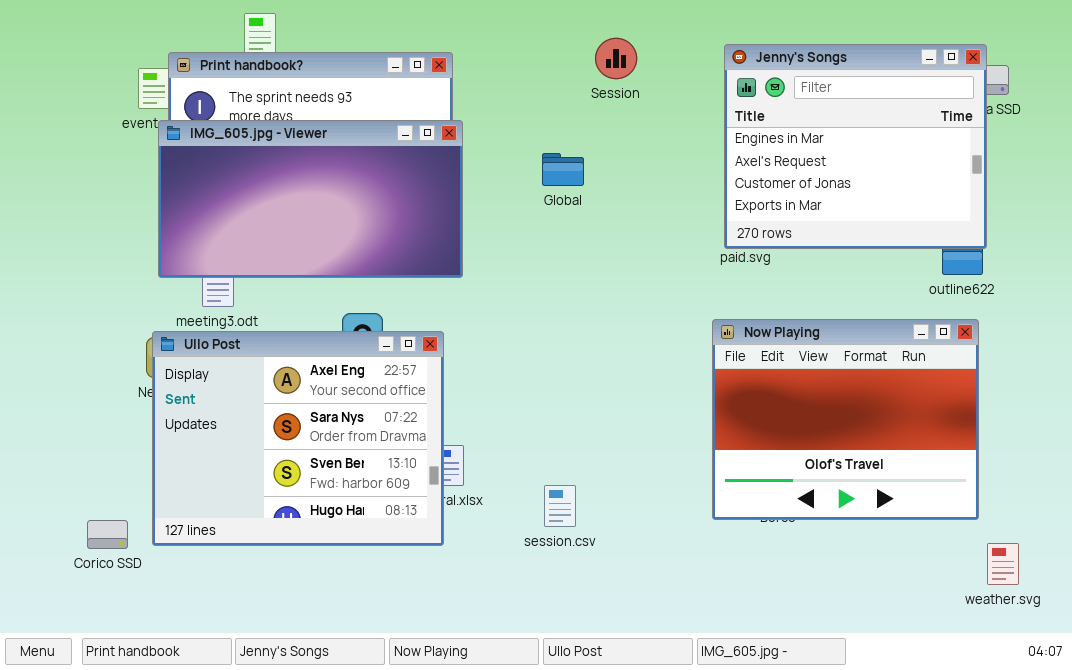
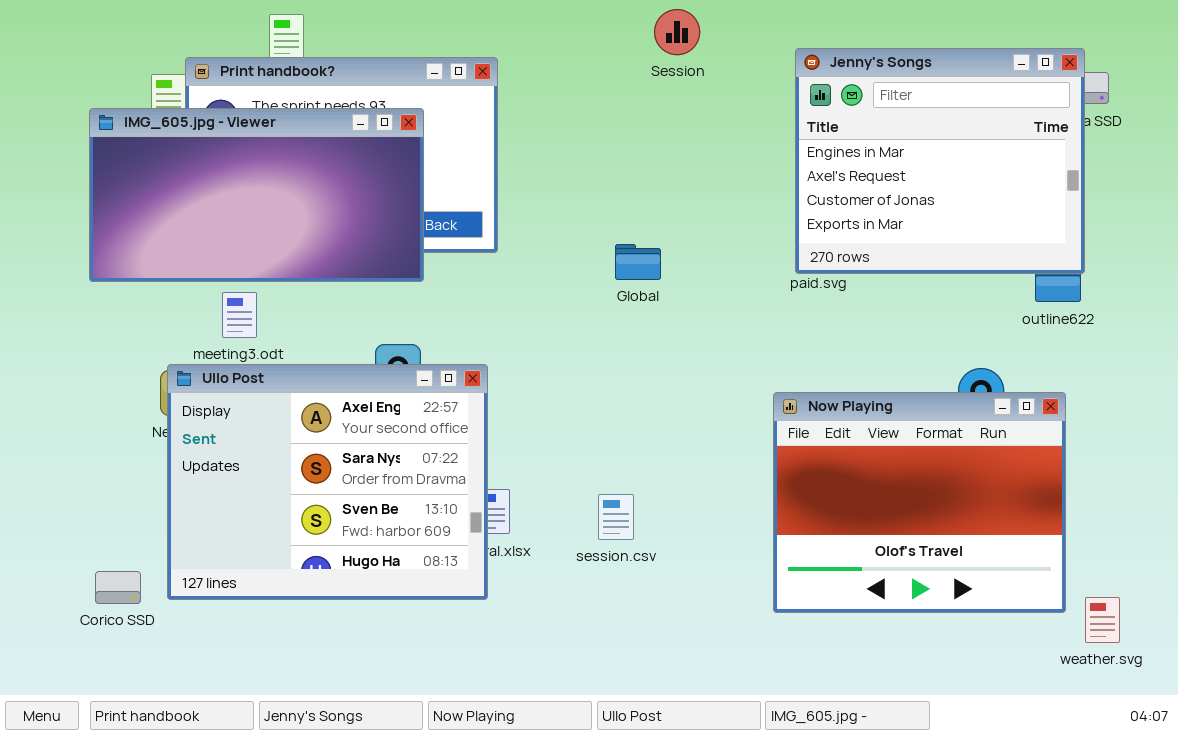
Session: [595,38,637,79] -> [654,9,700,55], moved
IMG_605.jpg - Viewer: [158,120,463,278] -> [89,108,424,282], moved
Global: [542,153,584,186] -> [615,244,661,280], moved
Now Playing: [712,319,979,520] -> [773,392,1066,613], moved
session.csv: [544,485,576,527] -> [598,494,634,540], moved

